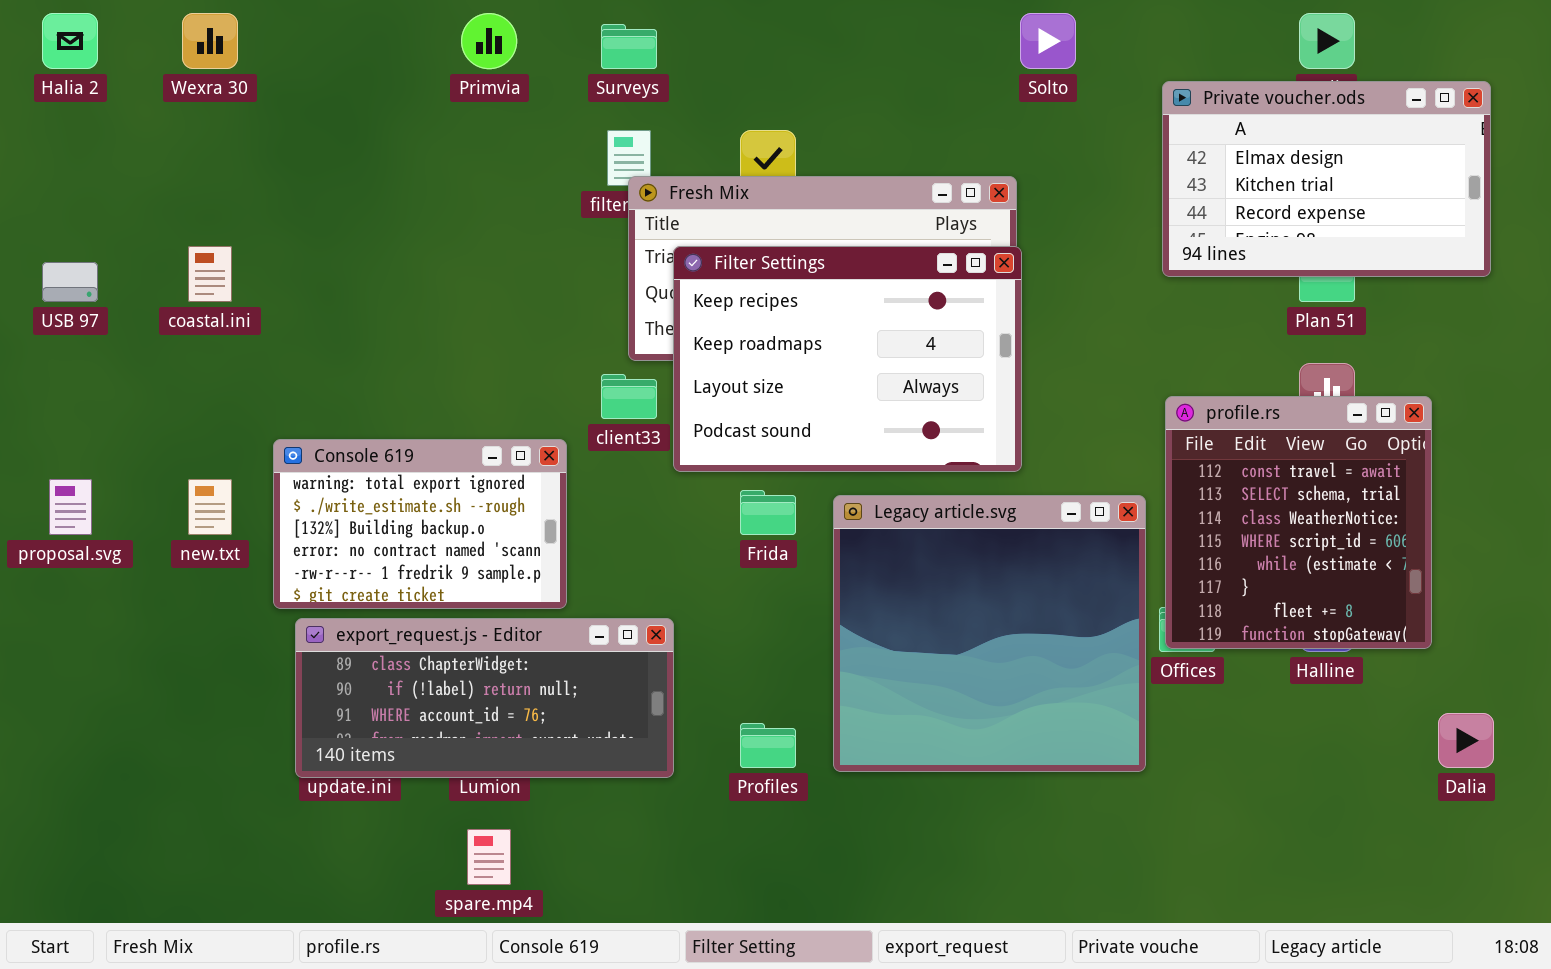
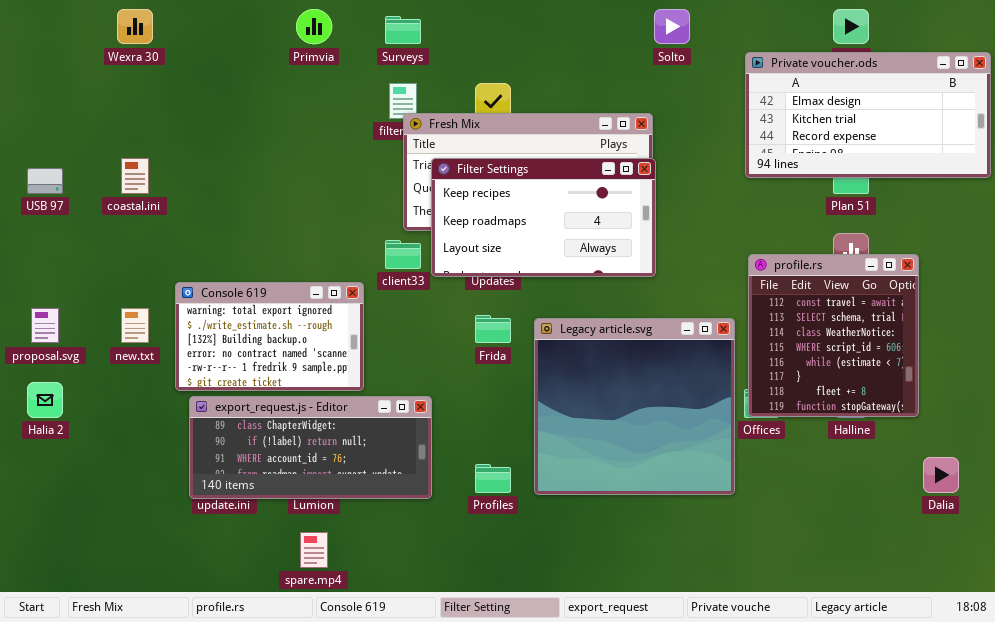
Halia 2: [42,13,98,69] -> [27,382,63,418], moved
Private voucher.ods: [1162,81,1491,277] -> [745,52,991,178], resized
Filter Settings: [673,246,1022,472] -> [431,158,656,277], resized

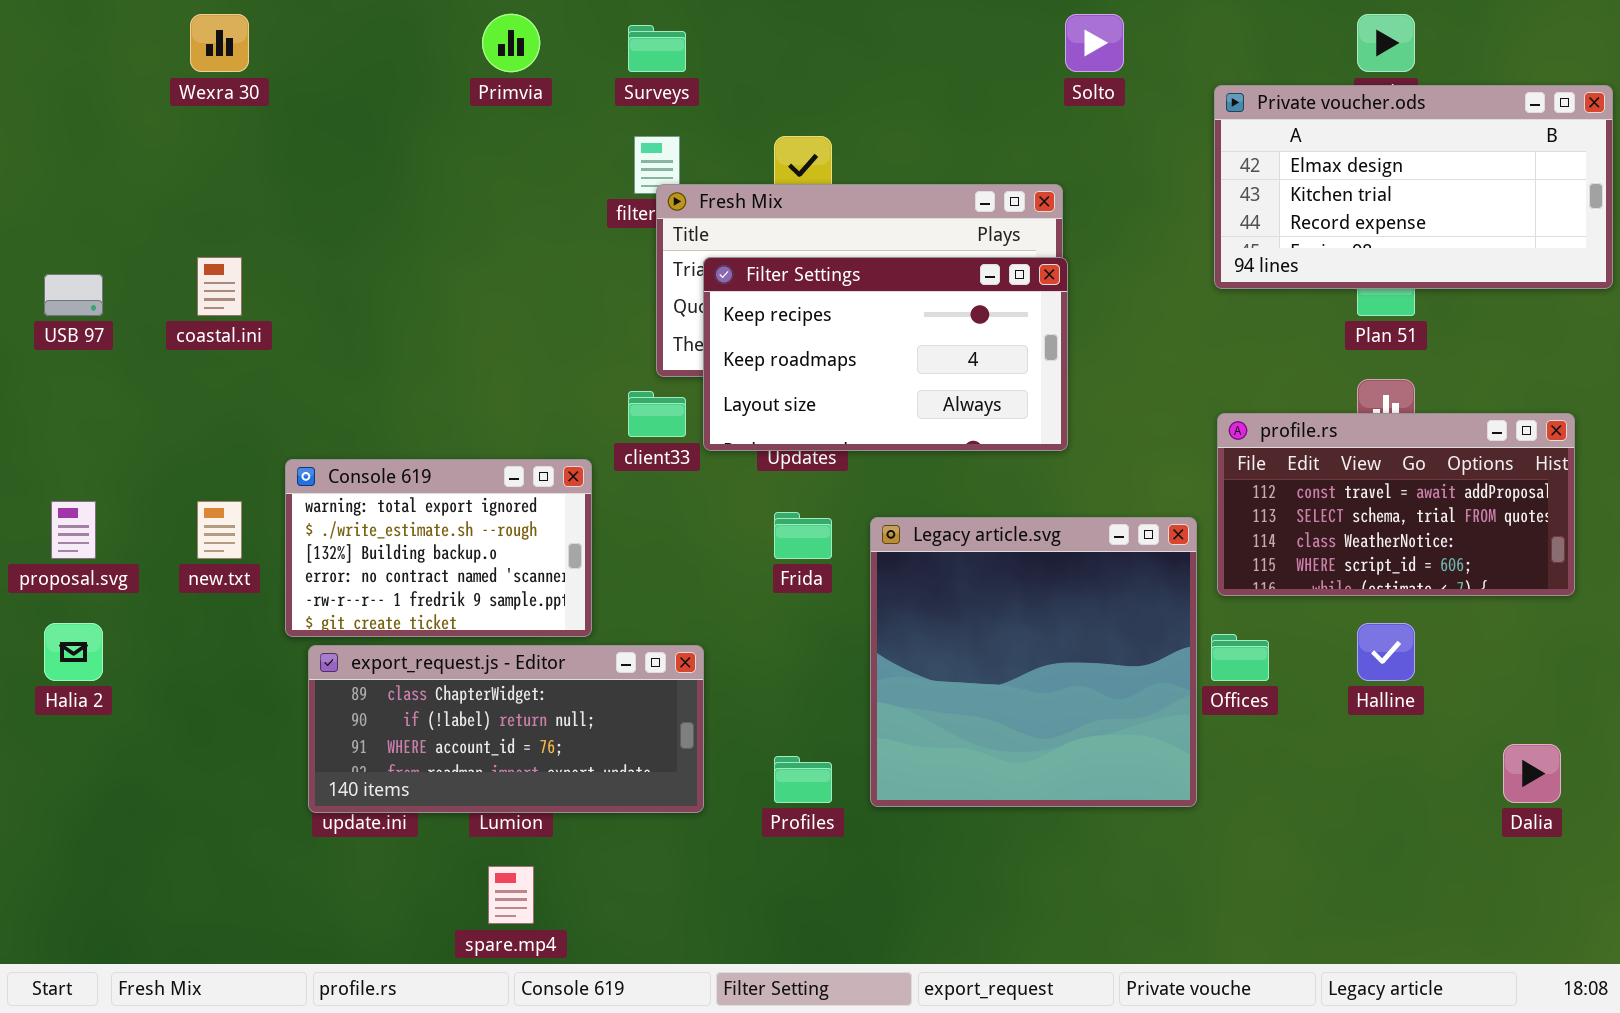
profile.rs: [748,254,919,417] -> [1217,413,1575,596], resized

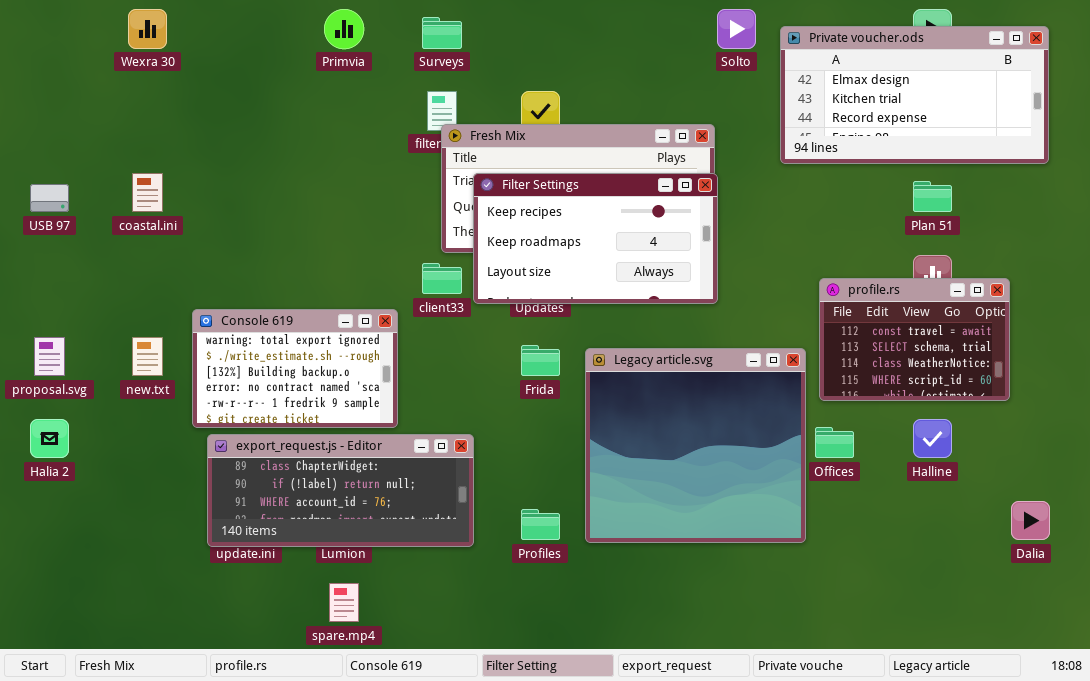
Private voucher.ods: [1214,85,1613,289] -> [780,26,1049,164], moved
profile.rs: [1217,413,1575,596] -> [819,278,1010,401], resized

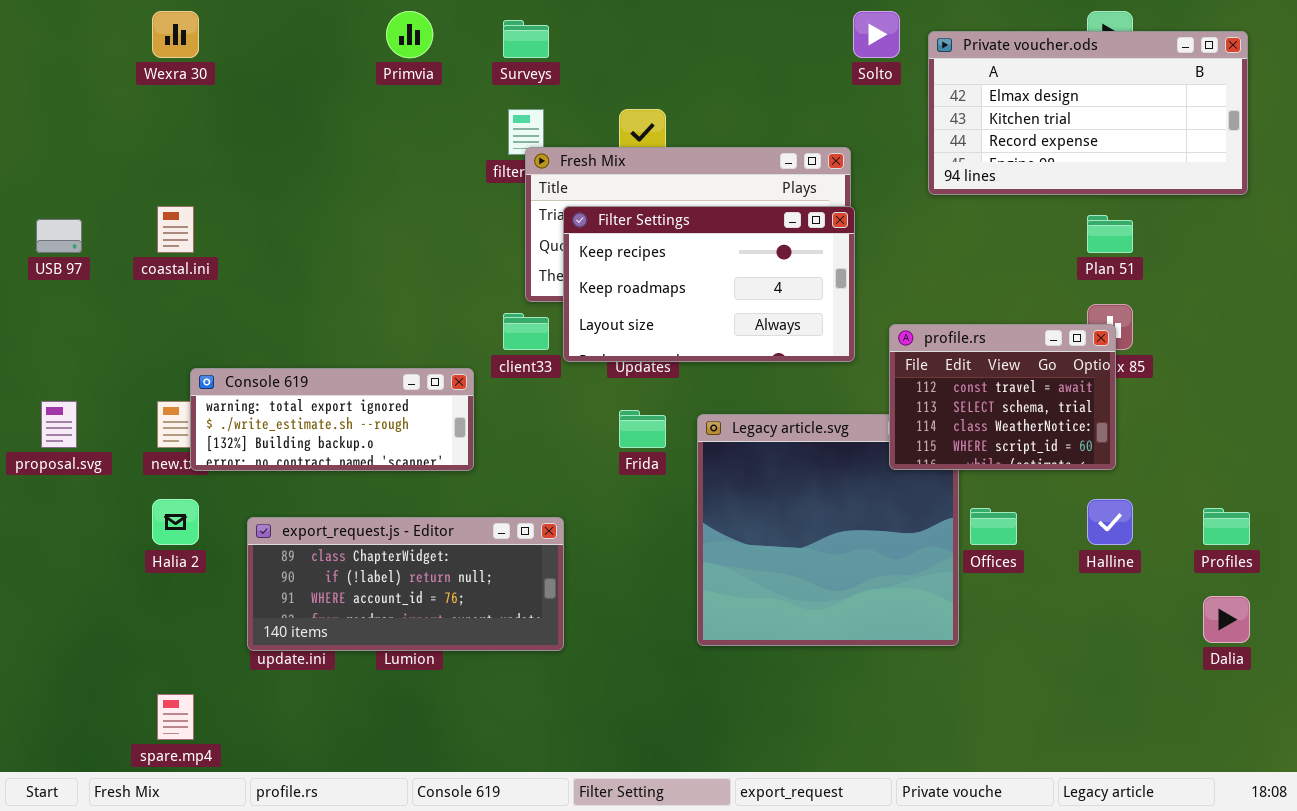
profile.rs: [819,278,1010,401] -> [889,324,1116,470], moved
Console 619: [192,309,398,428] -> [190,368,474,471], resized
Halia 2: [30,419,69,458] -> [152,499,199,545], moved
Profiles: [521,509,560,540] -> [1203,508,1250,545], moved
spare.mp4: [329,583,359,622] -> [157,694,194,740], moved

